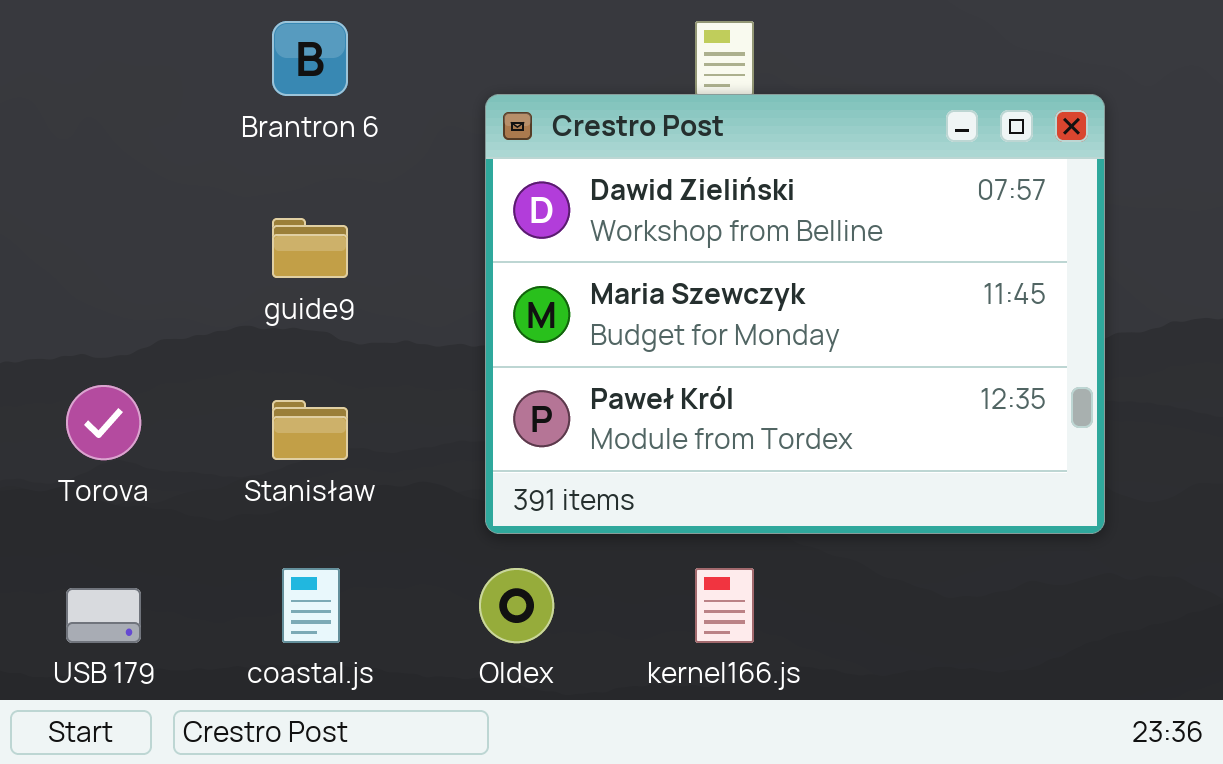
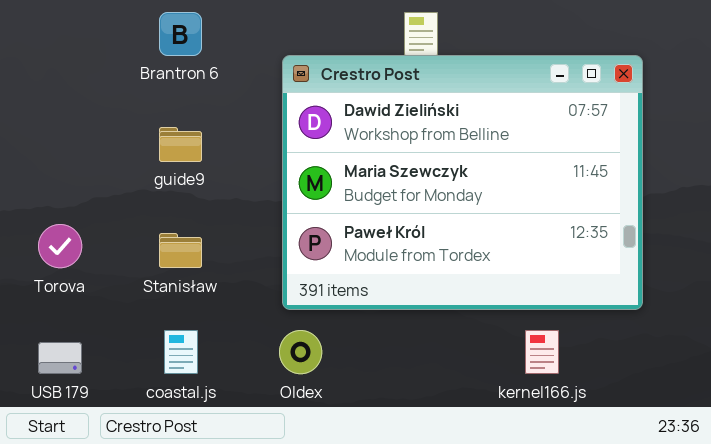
kernel166.js: [695,568,754,643] -> [525,330,559,374], moved

